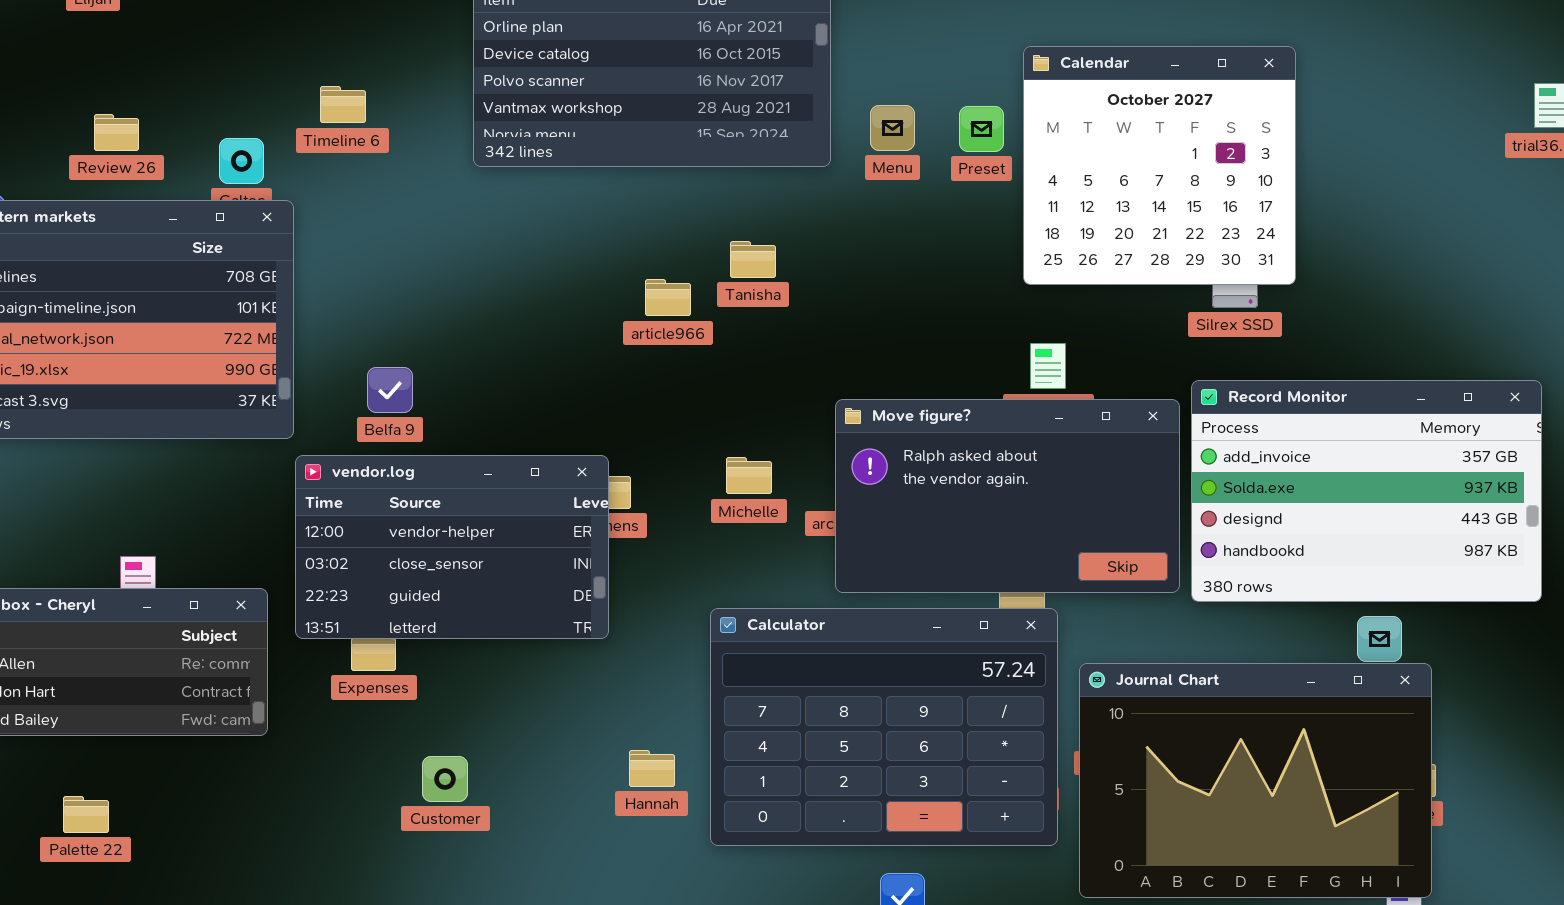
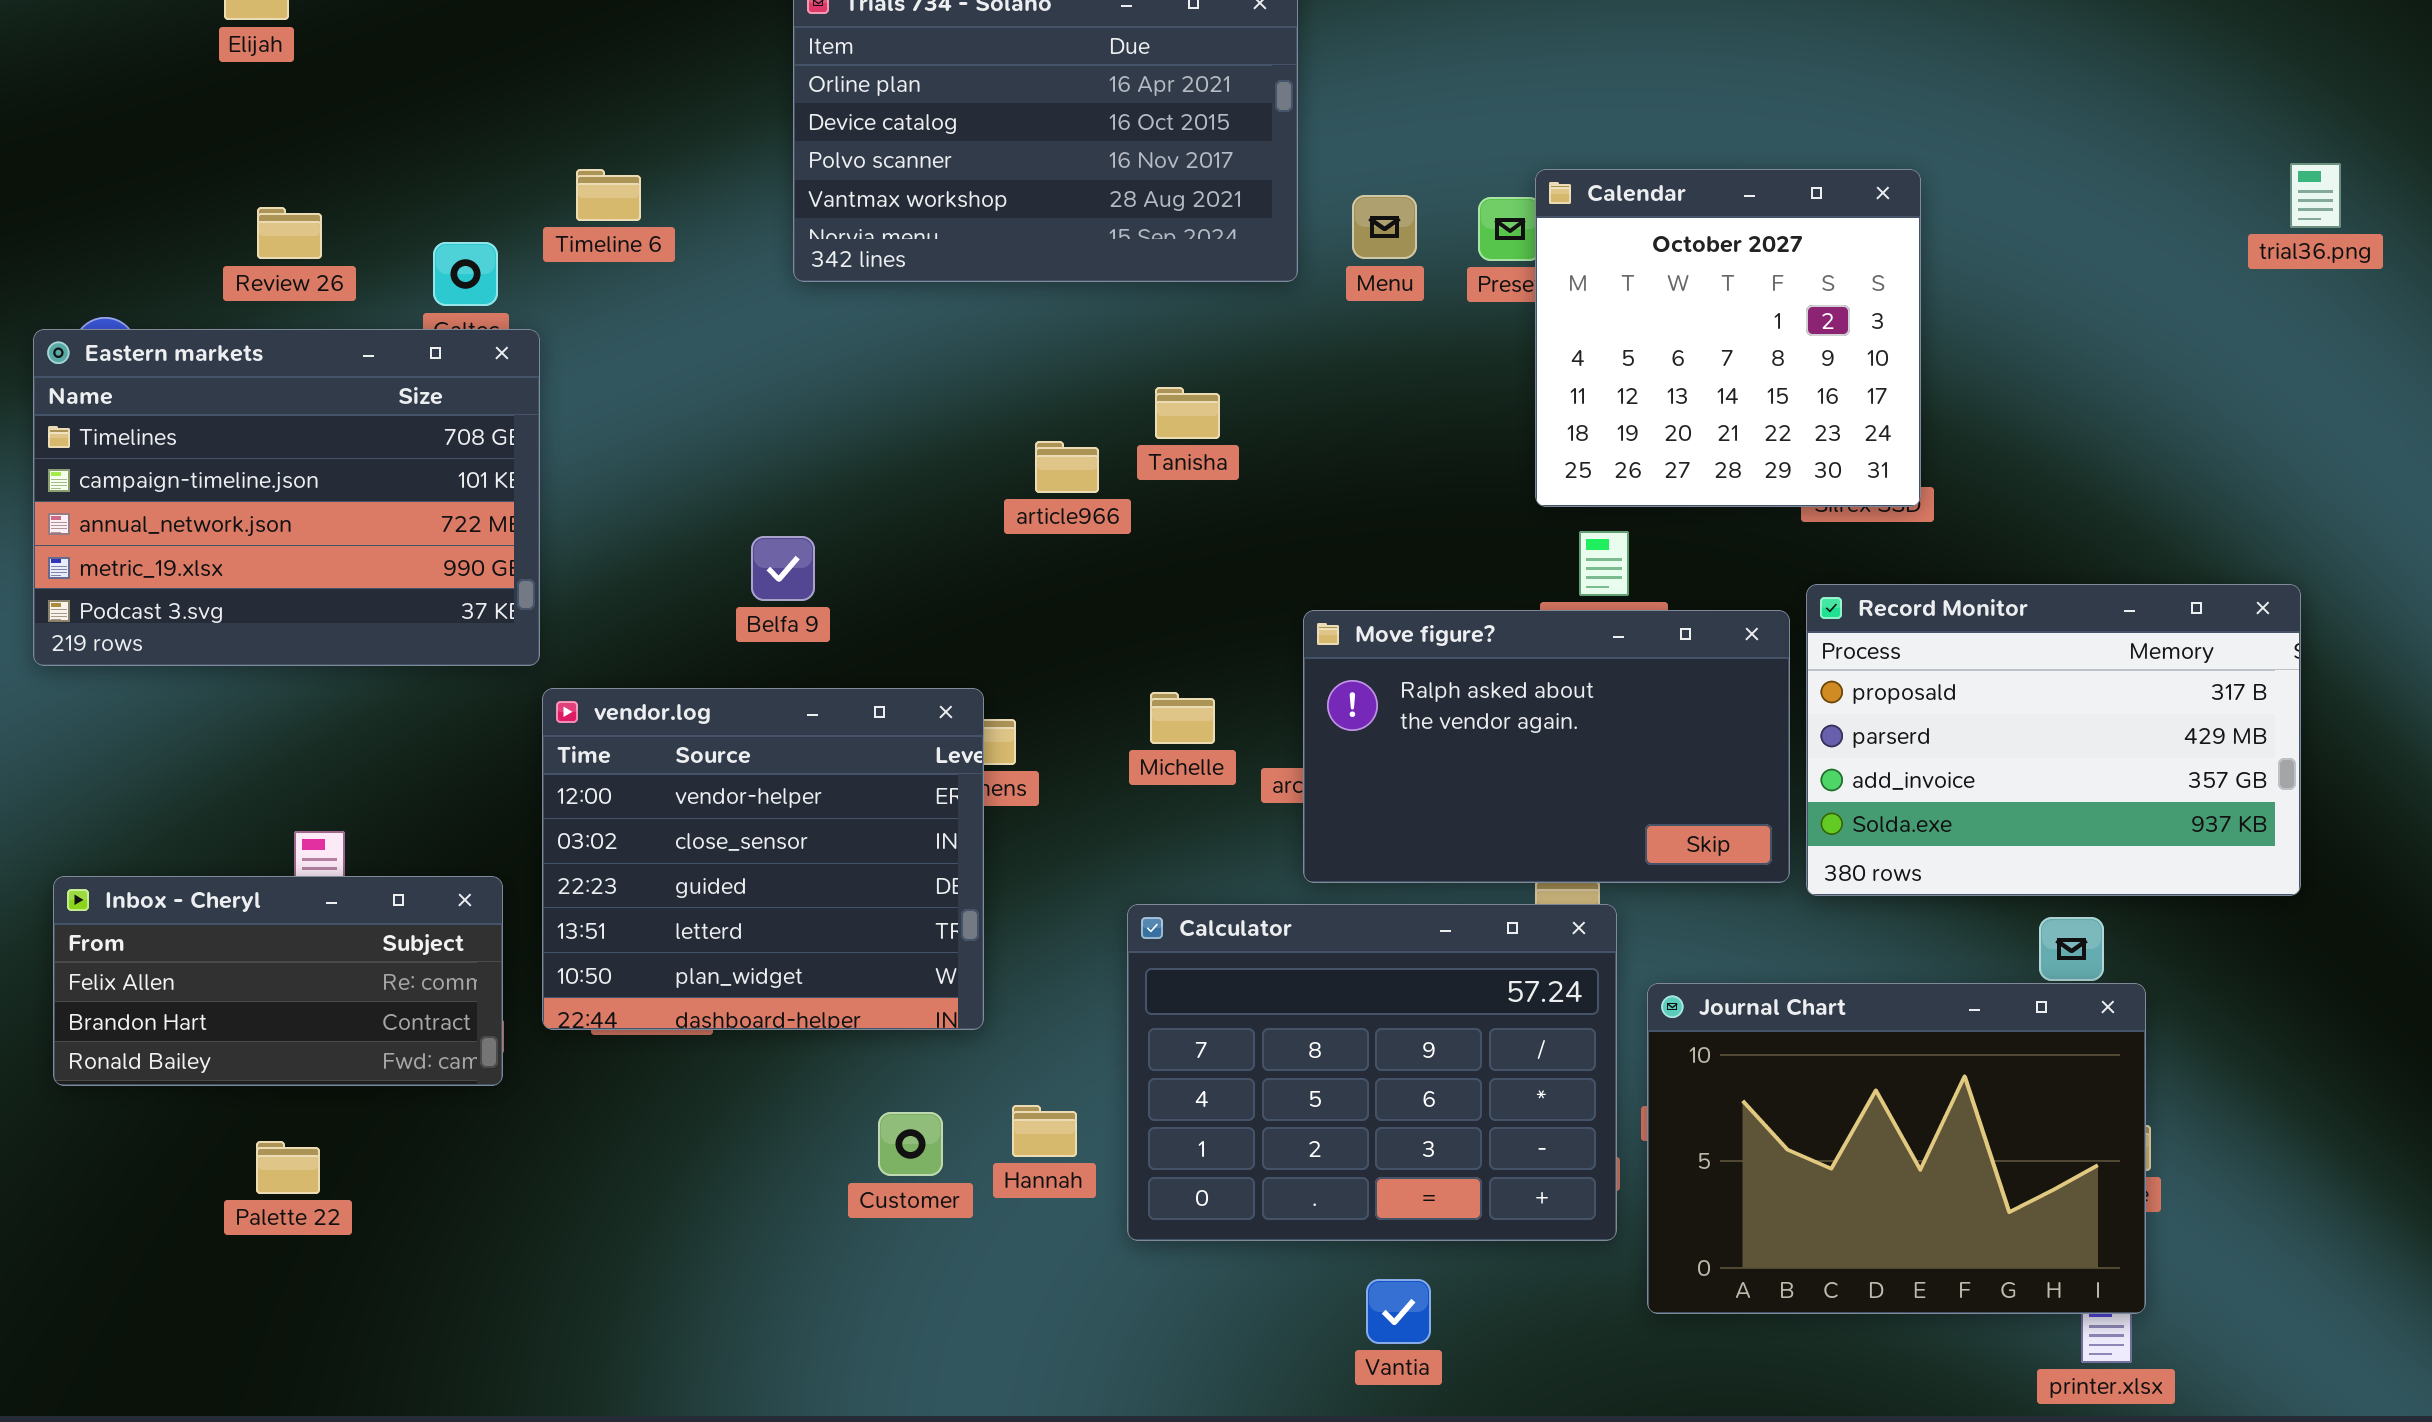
Calendar: [1023,46,1296,285] -> [1535,169,1921,507], moved
Belfa 9: [367,367,413,413] -> [751,536,815,601], moved
Record Monitor: [1191,380,1542,602] -> [1806,584,2301,896], scrolled up 2 rows
vendor.log: [295,455,609,639] -> [542,688,984,1030], resized
Customer: [422,756,468,802] -> [878,1112,943,1176], moved
Palette 22: [63,796,109,833] -> [256,1141,320,1194], moved

